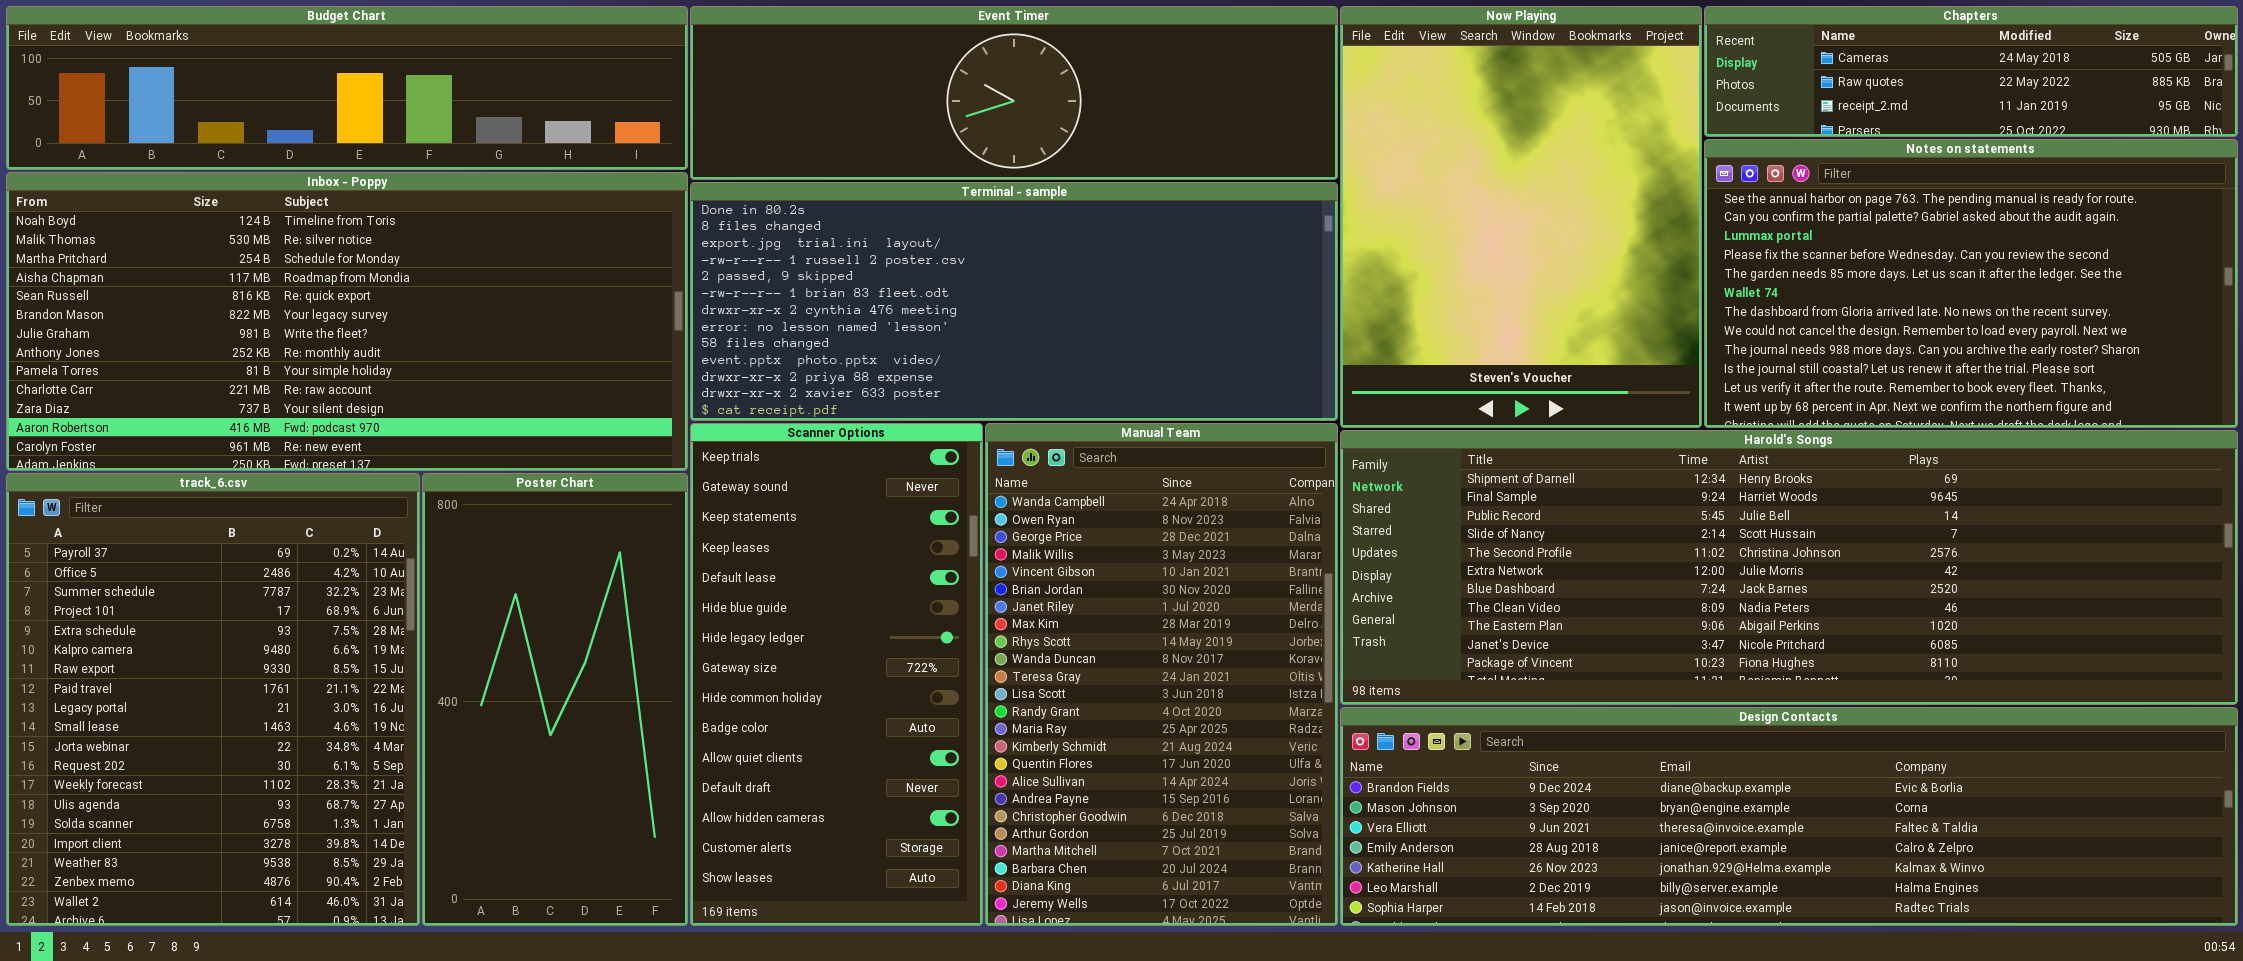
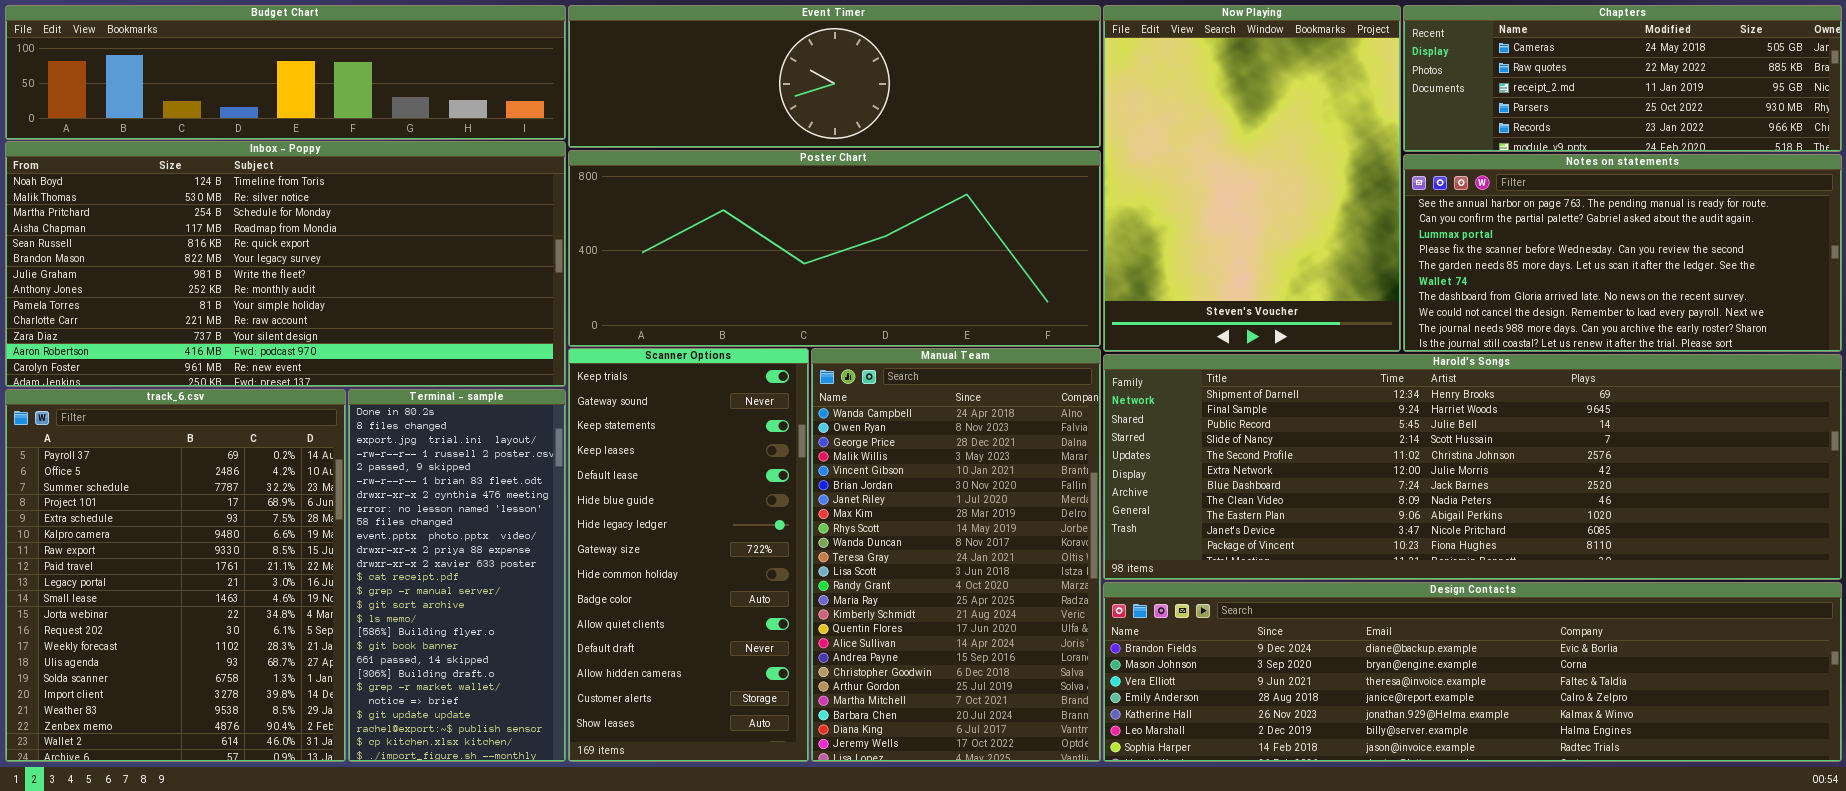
Chapters: [1704,6,2238,137] -> [1403,5,1842,152], resized
Notes on statements: [1704,139,2238,428] -> [1403,154,1842,352], resized
Terminal - sample: [690,182,1338,421] -> [348,389,566,762], moved, resized
Poster Chart: [422,473,688,926] -> [568,150,1101,347], moved, resized

